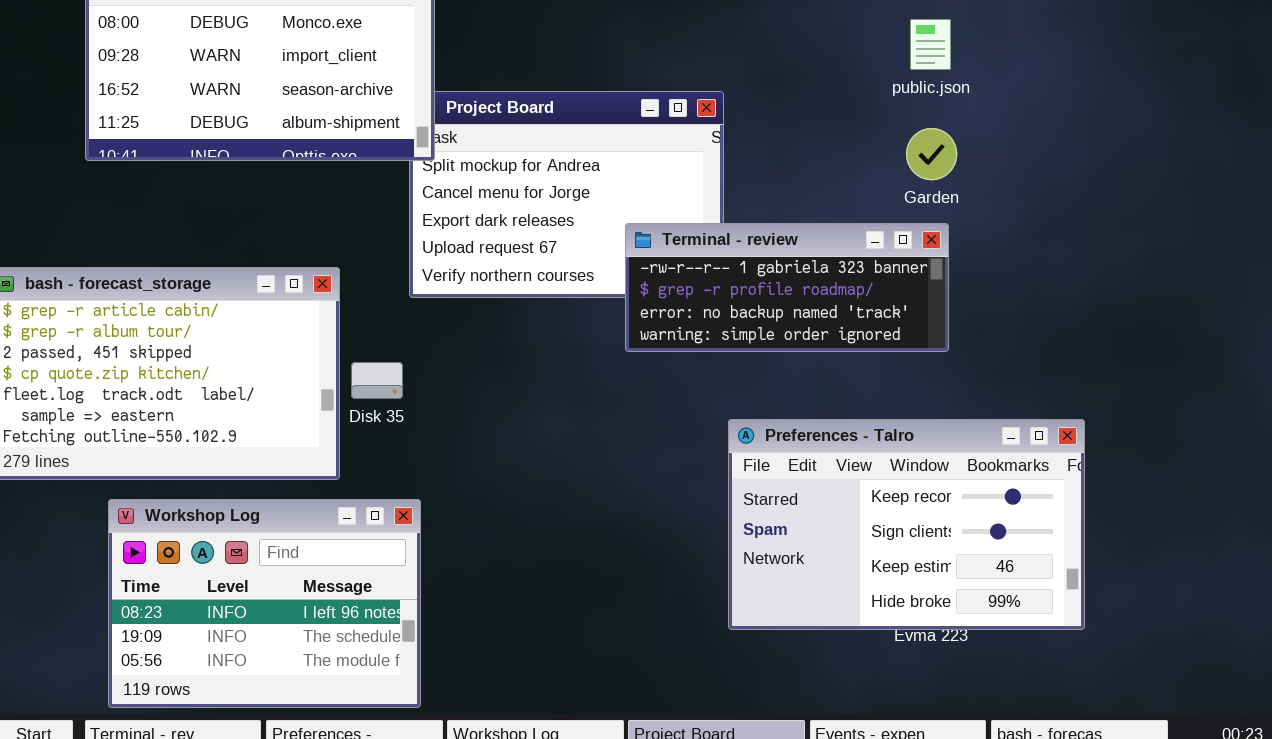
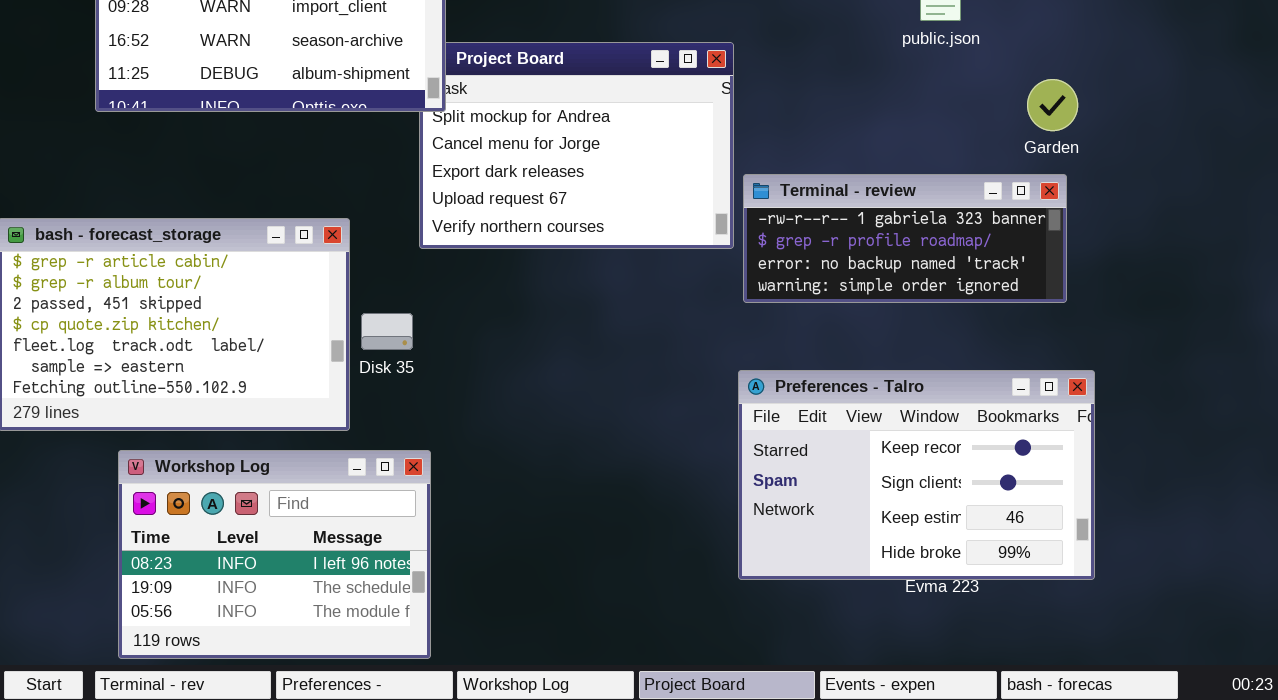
Garden: [906,128,957,180] -> [1027,79,1078,131], moved
Terminal - review: [625,223,949,352] -> [743,174,1067,303], moved

